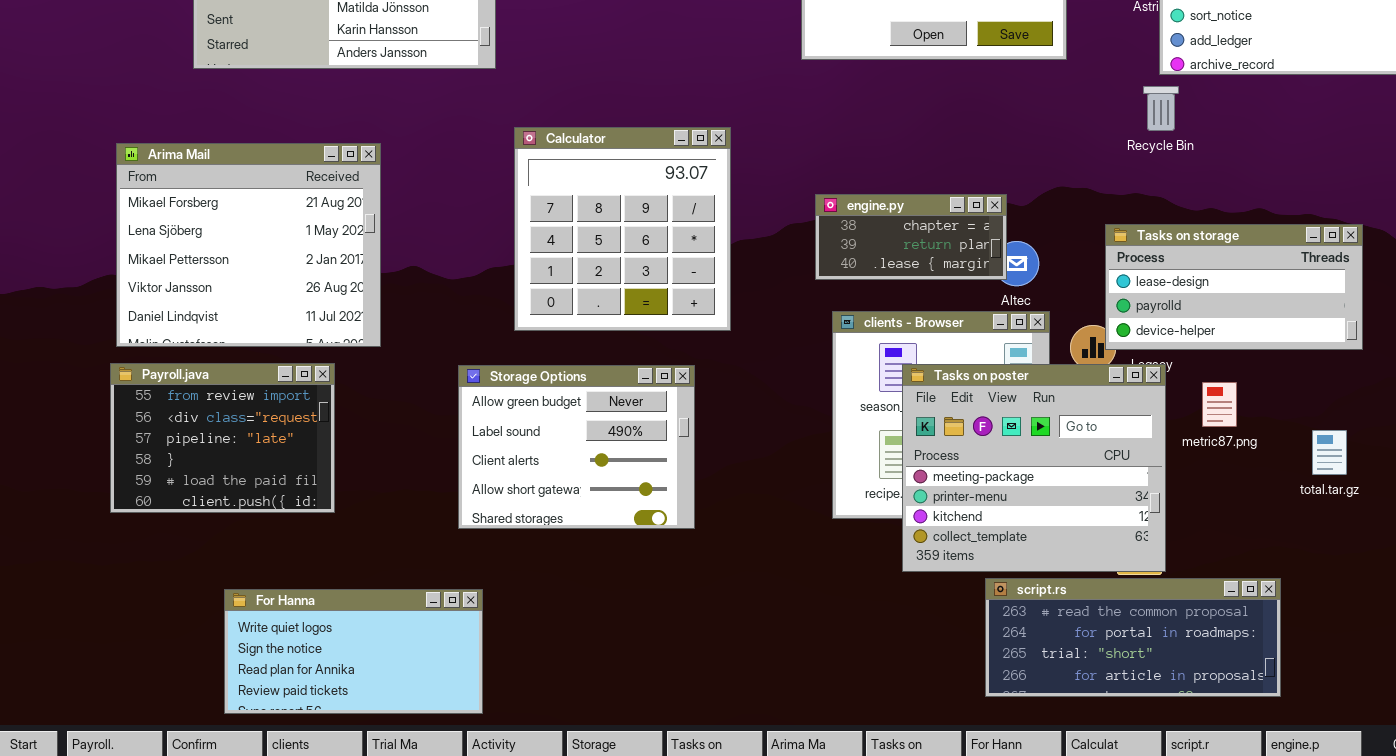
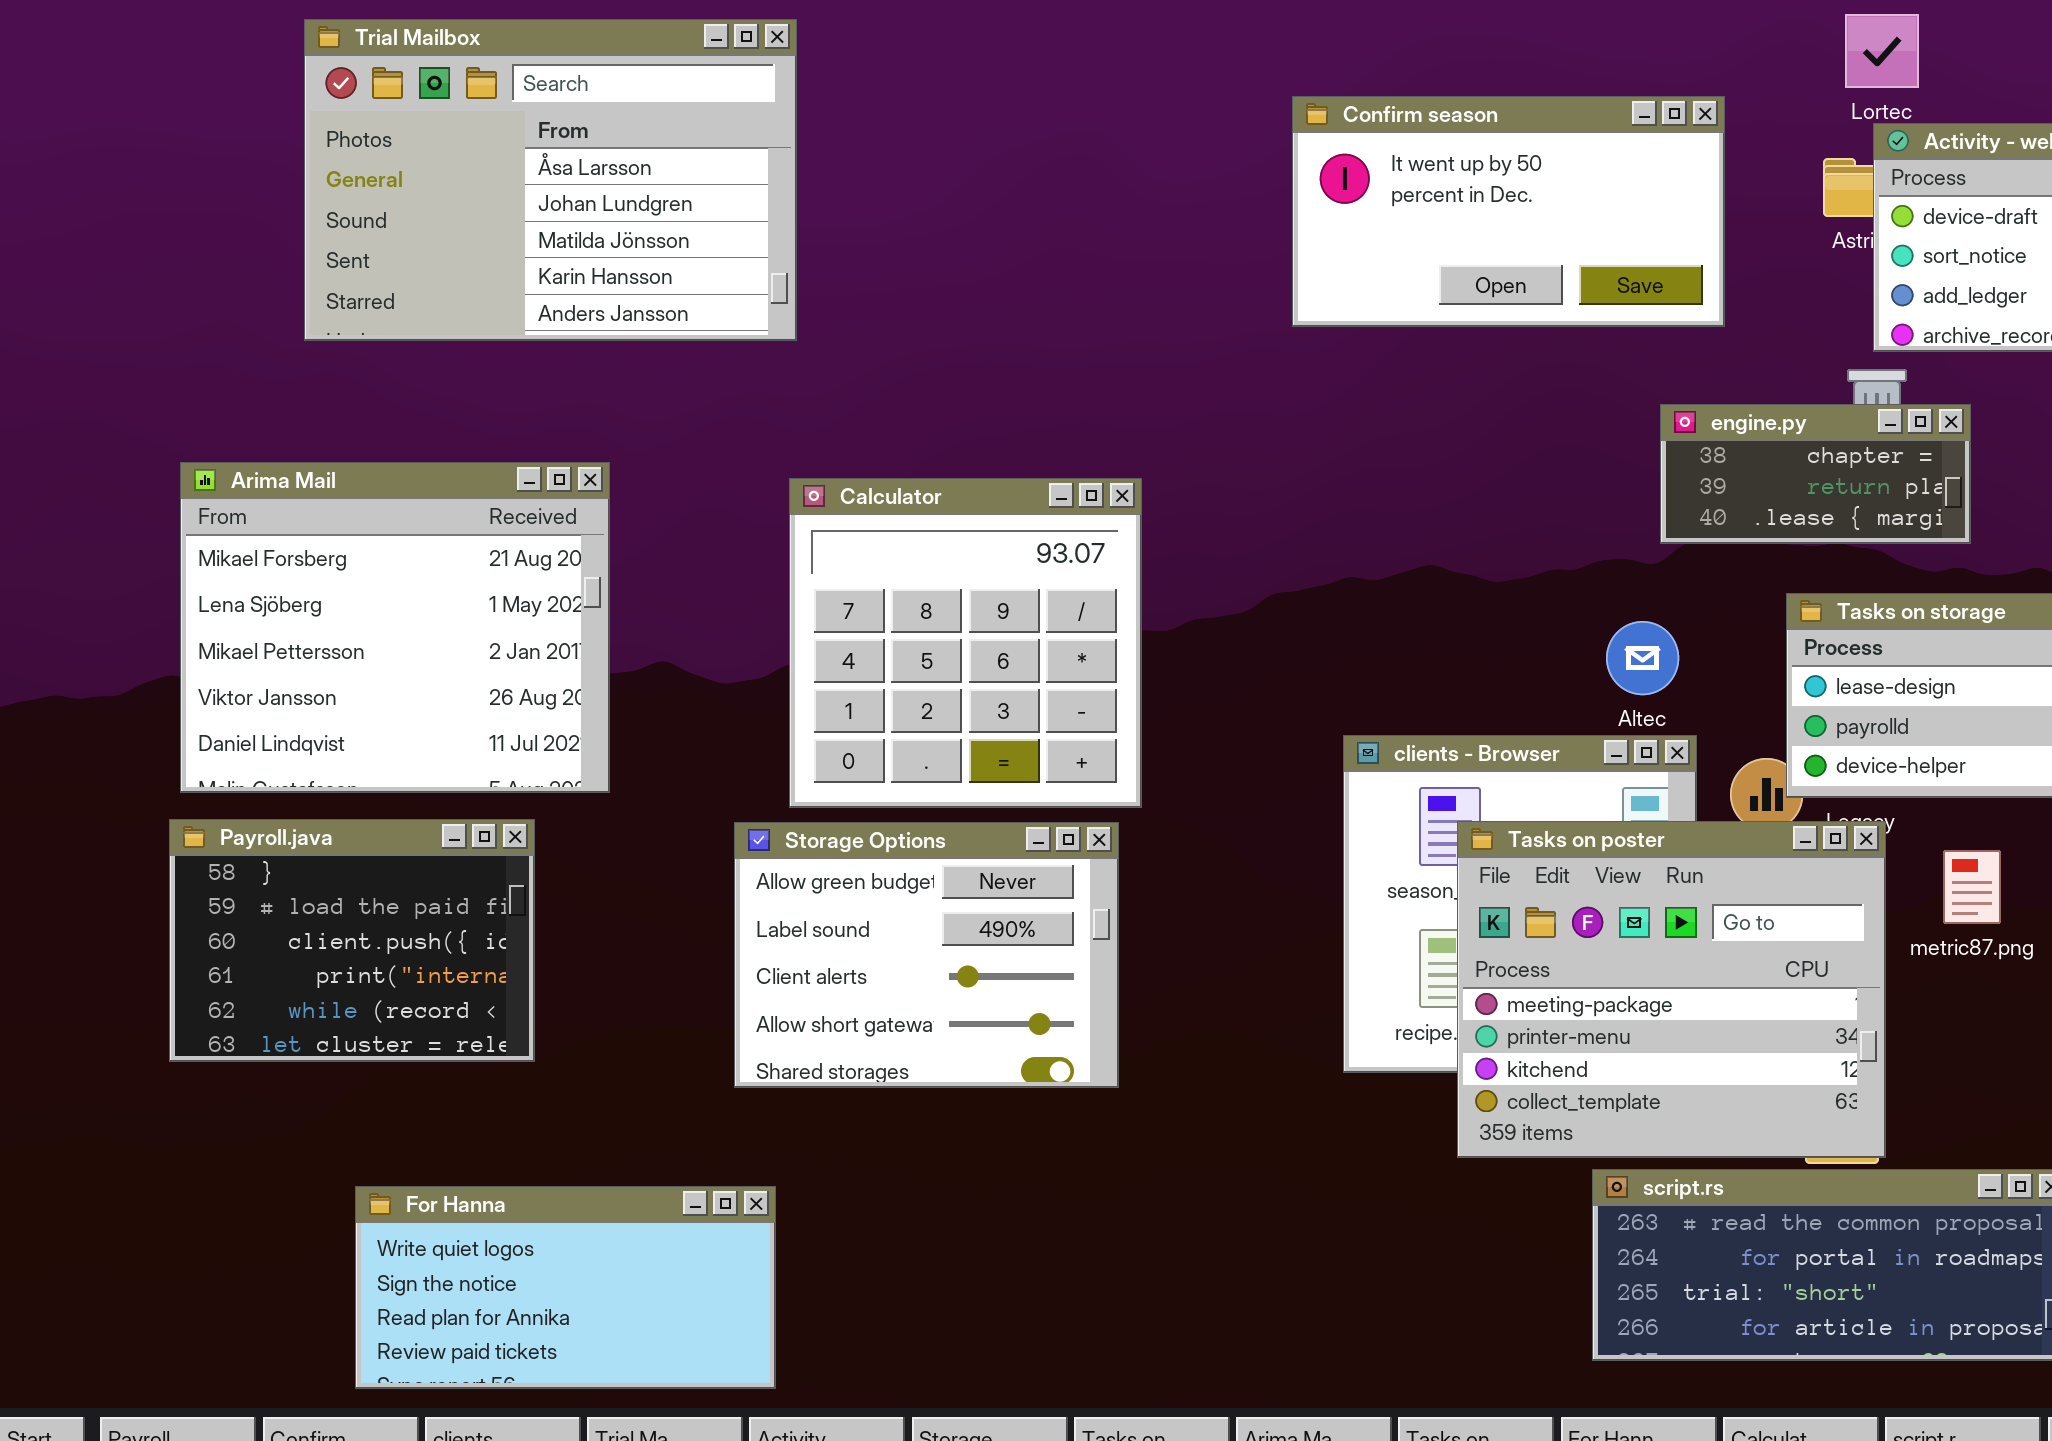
Calculator: [514,127,731,331] -> [789,478,1142,808], moved
engine.py: [815,194,1007,280] -> [1660,404,1971,544], moved
Payroll.java: [110,363,335,513] -> [169,819,535,1062], scrolled down 3 rows

